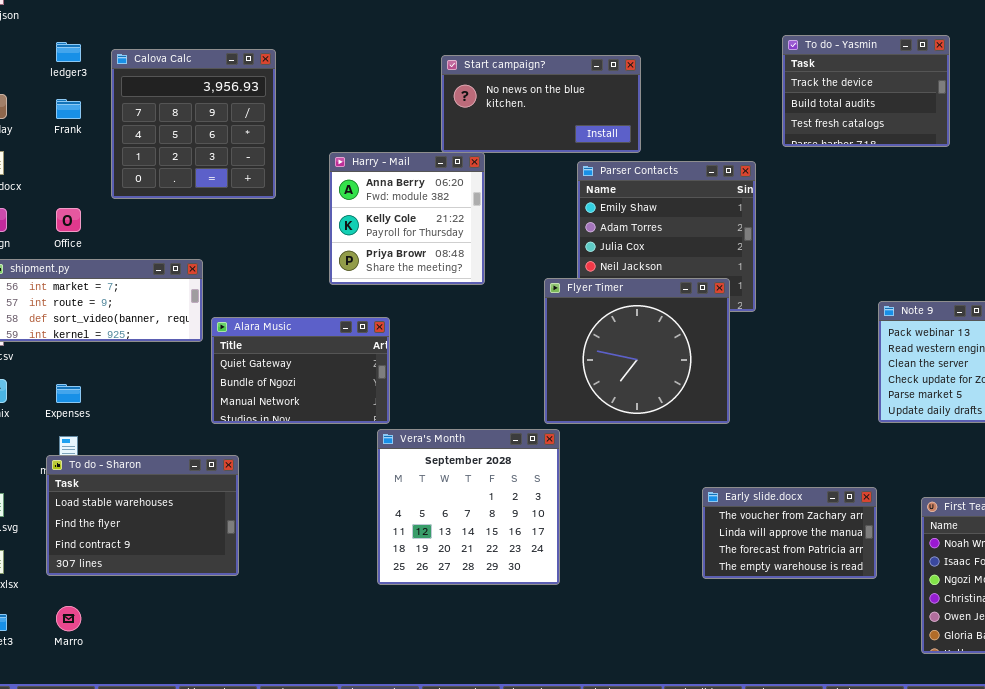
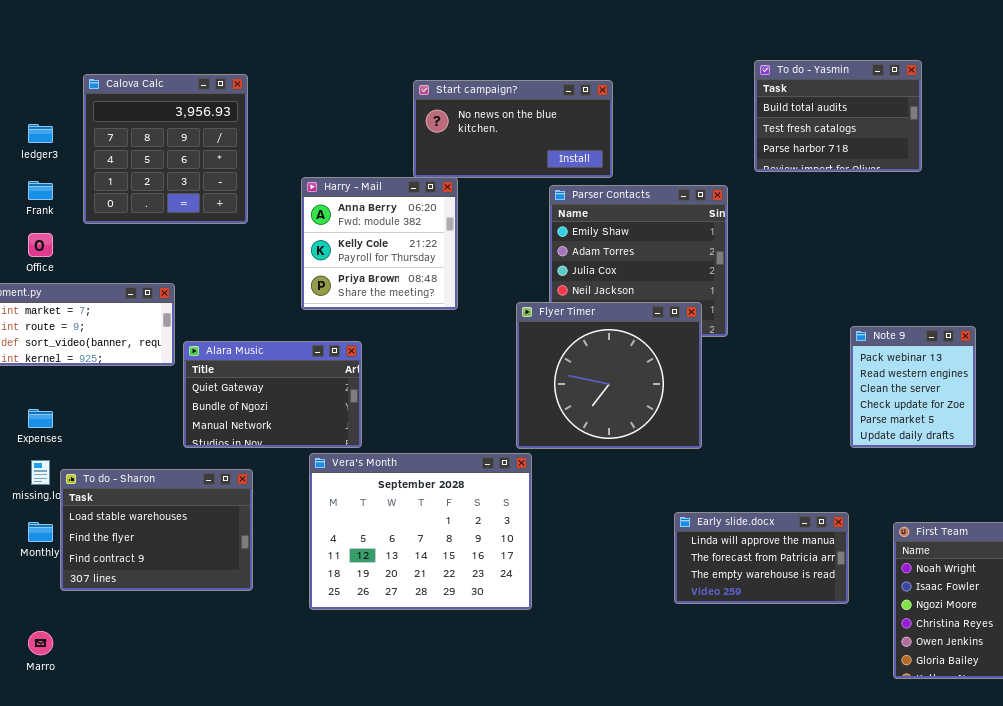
To do - Yasmin: [782,35,950,147] -> [754,60,922,172], scrolled down 1 row
ledger3: [56,42,81,62] -> [28,124,53,143], moved
Frank: [56,99,81,119] -> [28,181,53,200], moved
Vera's Month: [377,429,560,585] -> [309,453,532,610], resized
To do - Sharon: [46,455,239,576] -> [60,469,253,591], moved
Early slide.docx: [702,487,877,579] -> [674,512,849,604], scrolled down 1 row

